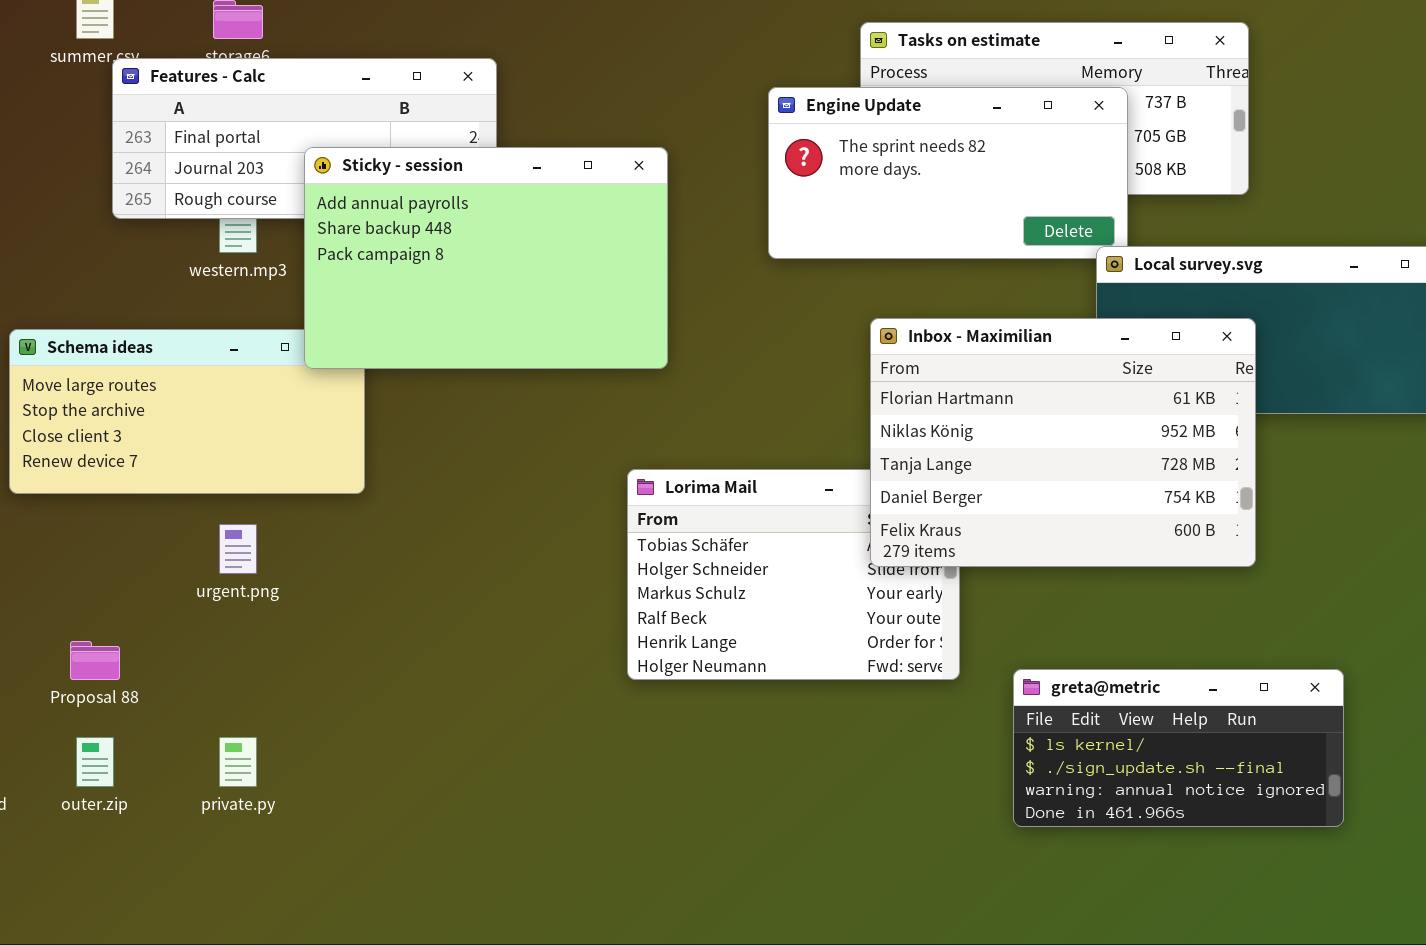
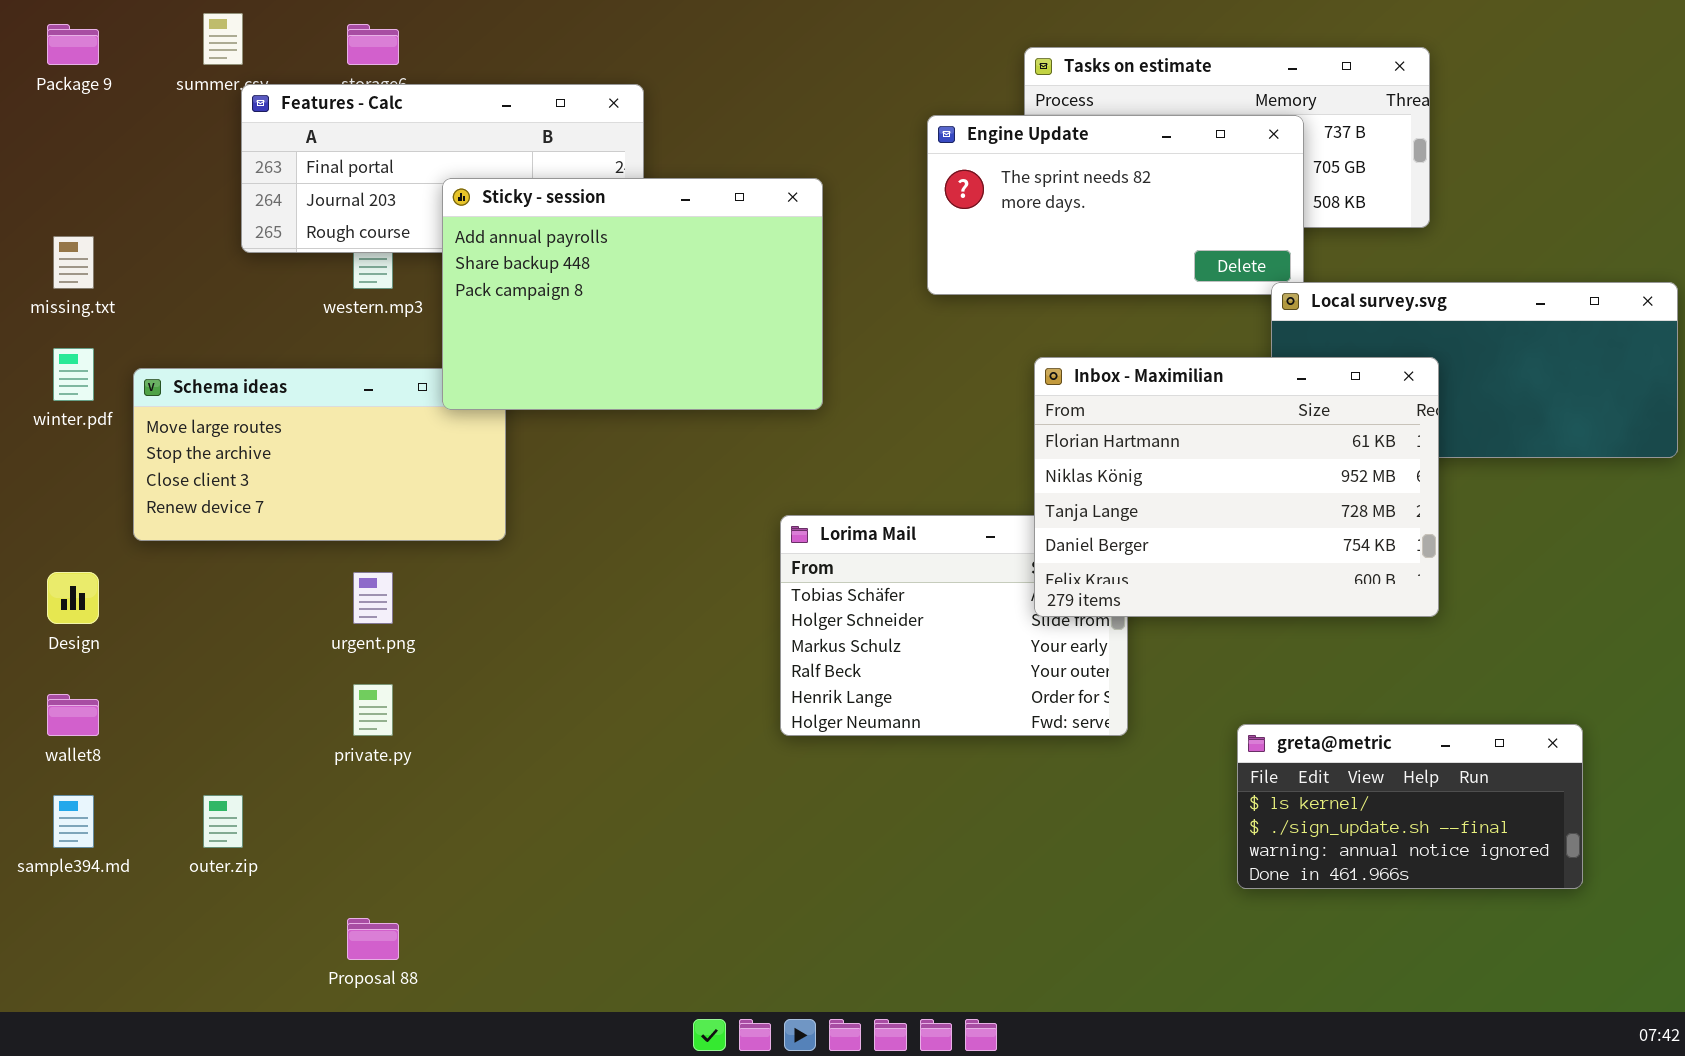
Proposal 88: [70,641,120,680] -> [347,918,399,960], moved
greta@metric: [1013,669,1344,827] -> [1237,724,1583,889], moved
private.py: [219,737,257,787] -> [353,684,393,736], moved

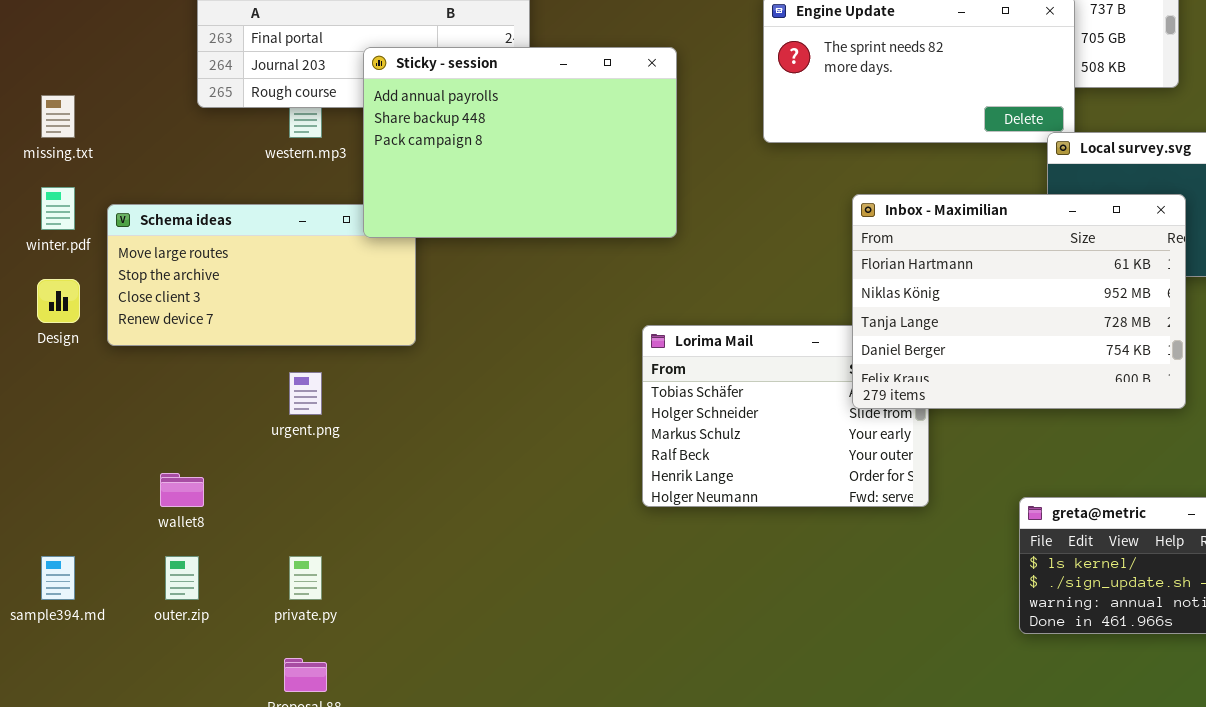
Design: [47,572,99,624] -> [37,279,80,323], moved
private.py: [353,684,393,736] -> [289,556,322,600], moved
wallet8: [47,694,99,736] -> [160,473,204,507], moved

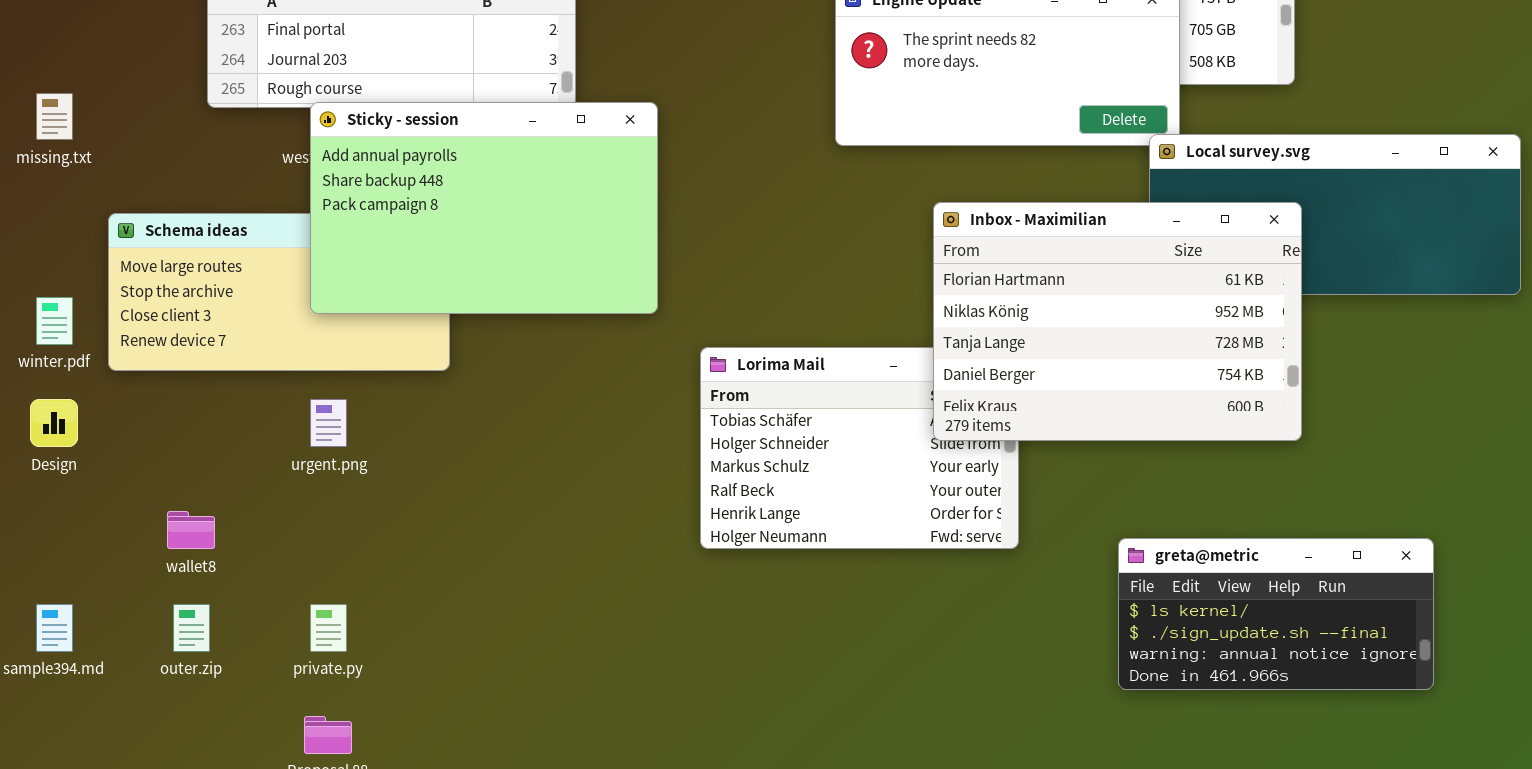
Sticky - session: [363,47,677,238] -> [310,102,658,314], moved
winter.pdf: [41,187,75,230] -> [36,297,73,345], moved
Design: [37,279,80,323] -> [30,399,78,447], moved

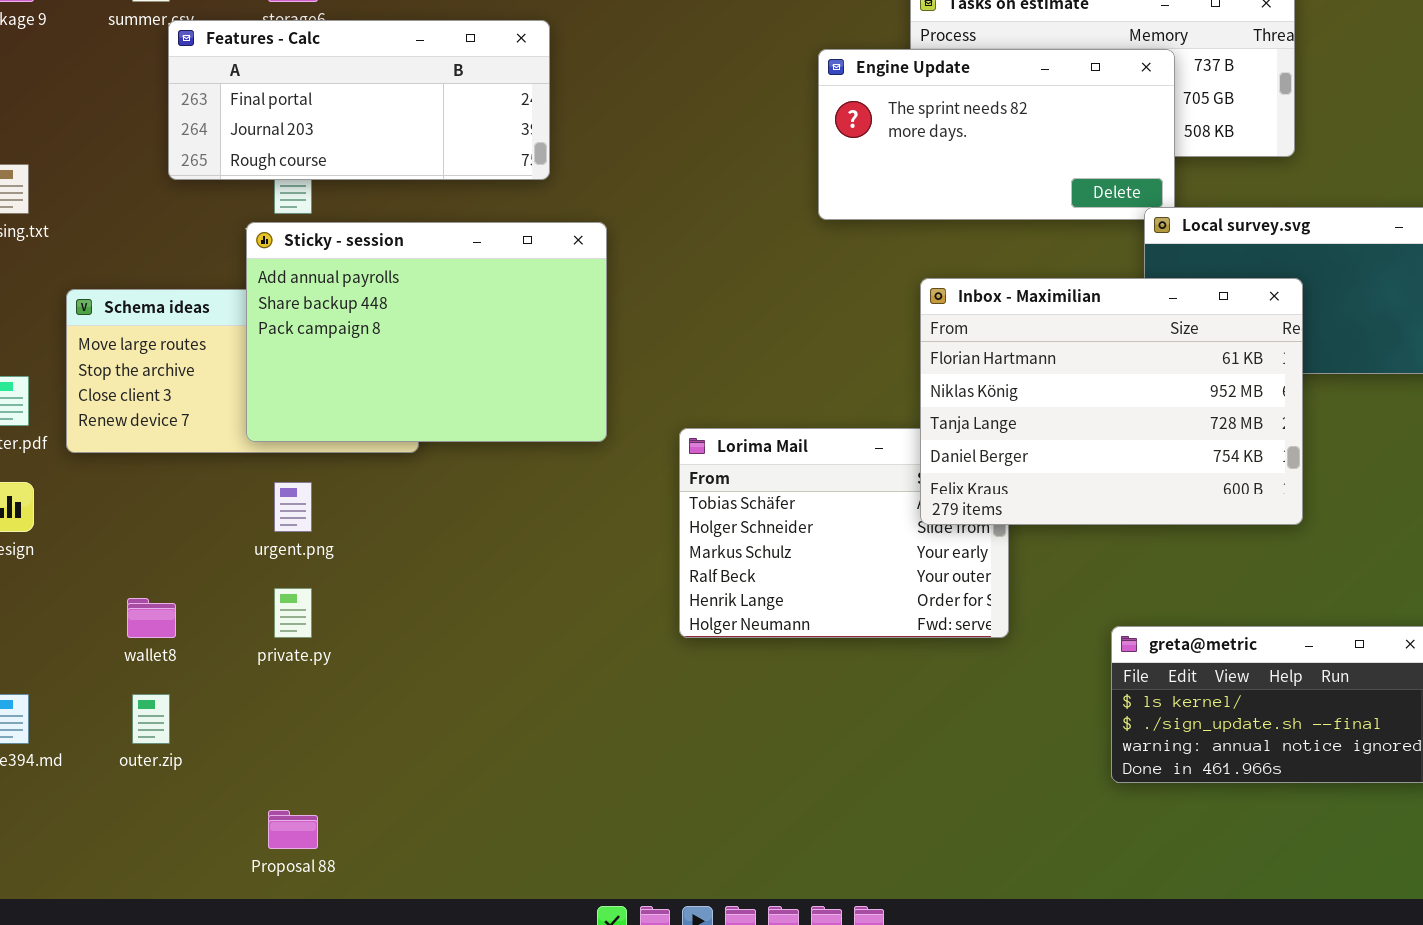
Sticky - session: [310,102,658,314] -> [246,222,607,442], moved
private.py: [310,604,347,652] -> [274,588,312,638], moved

